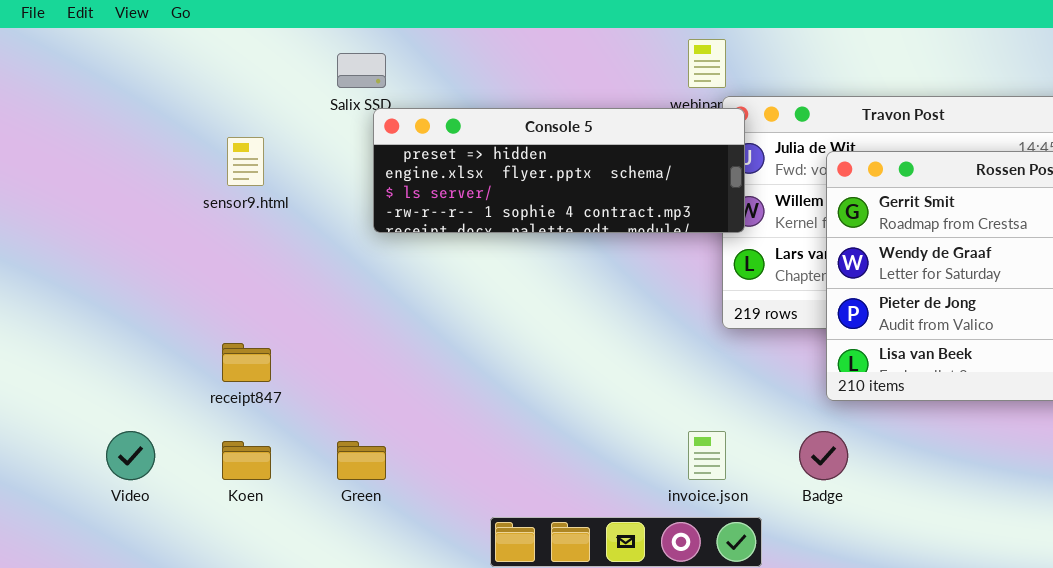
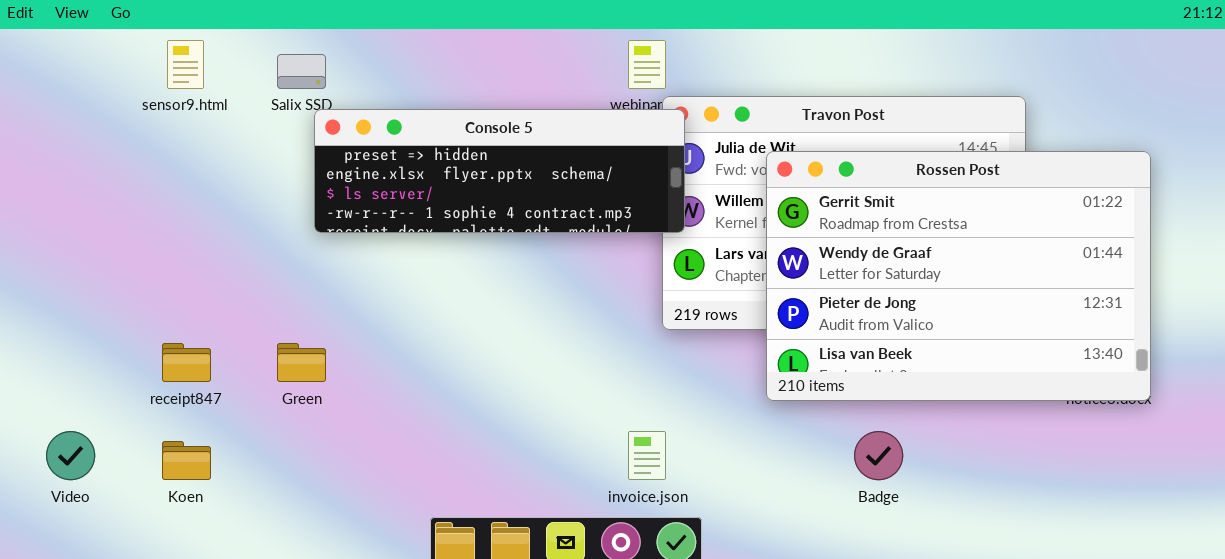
sensor9.html: [227,137,264,186] -> [167,40,204,89], moved
Badge: [799,431,848,480] -> [854,431,903,480], moved
Green: [337,441,386,480] -> [277,343,326,382], moved

